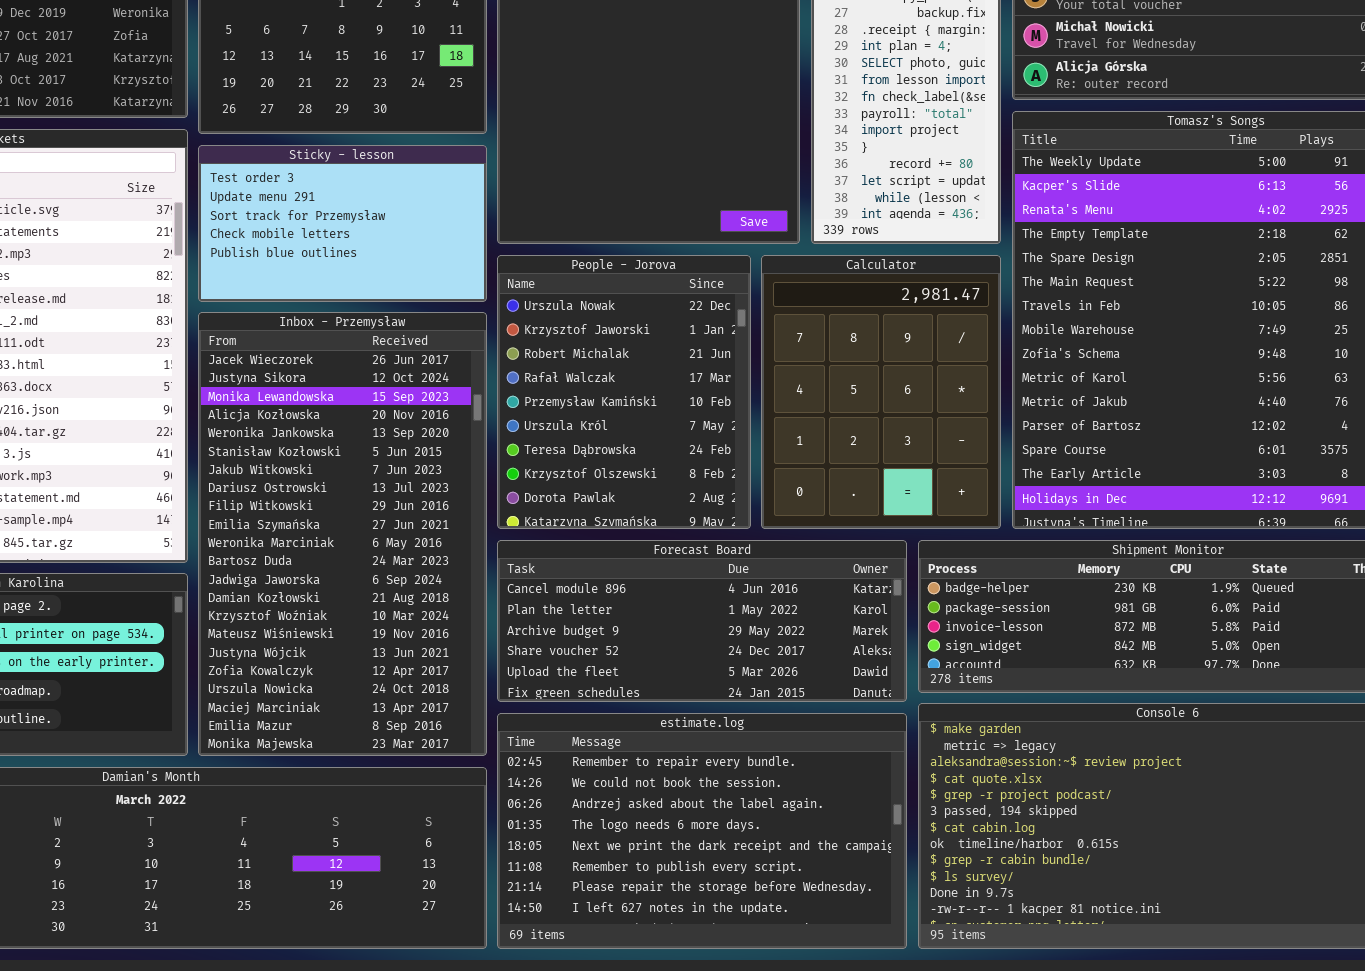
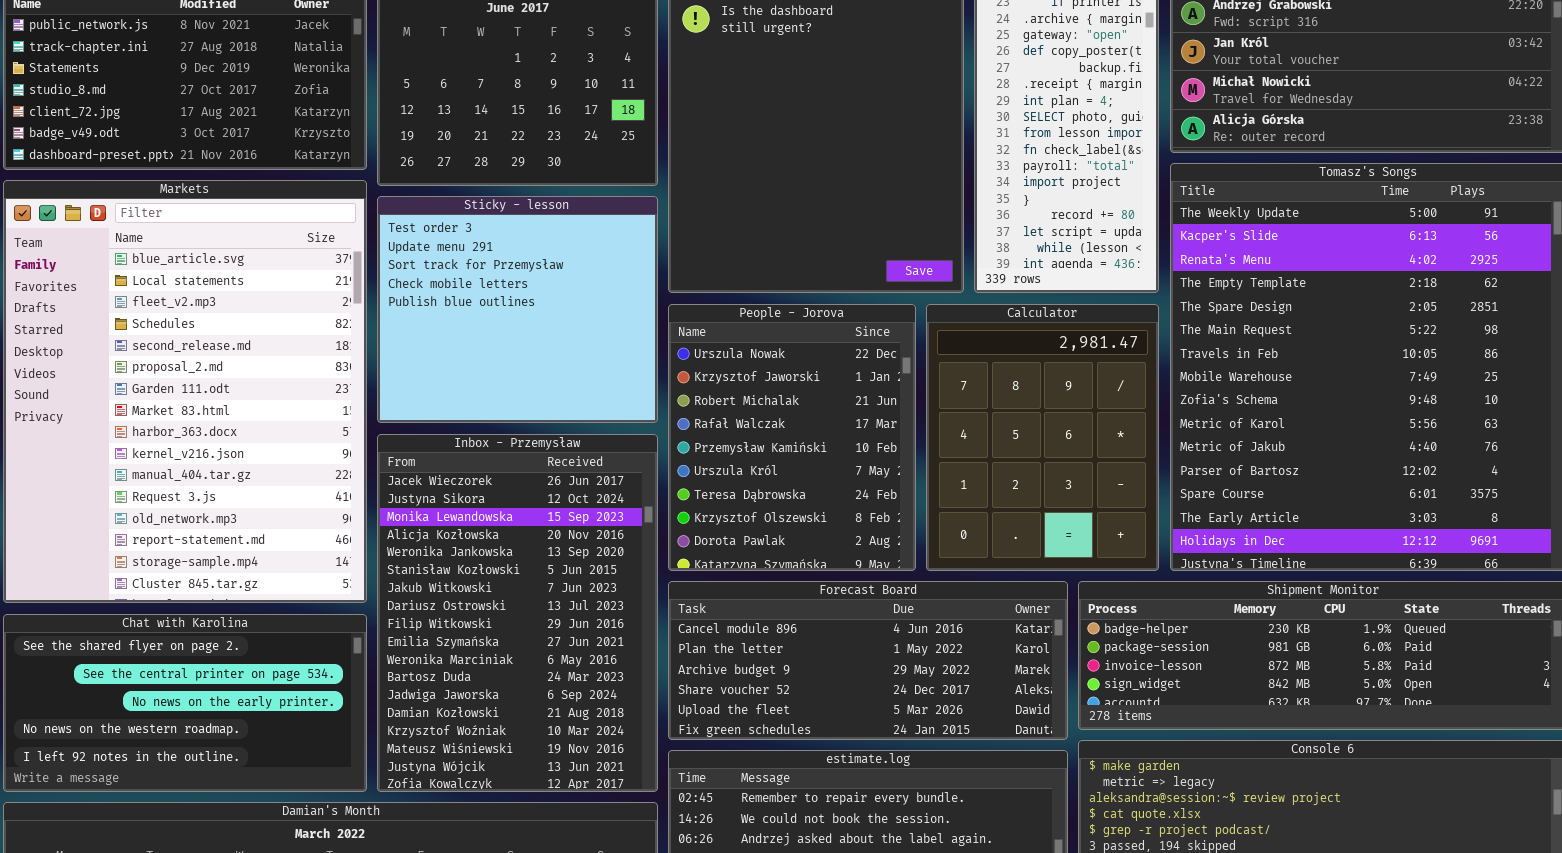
Sticky - lesson: [198,145,487,302] -> [377,196,658,423], resized
Inbox - Przemysław: [198,312,487,756] -> [377,434,658,792], resized

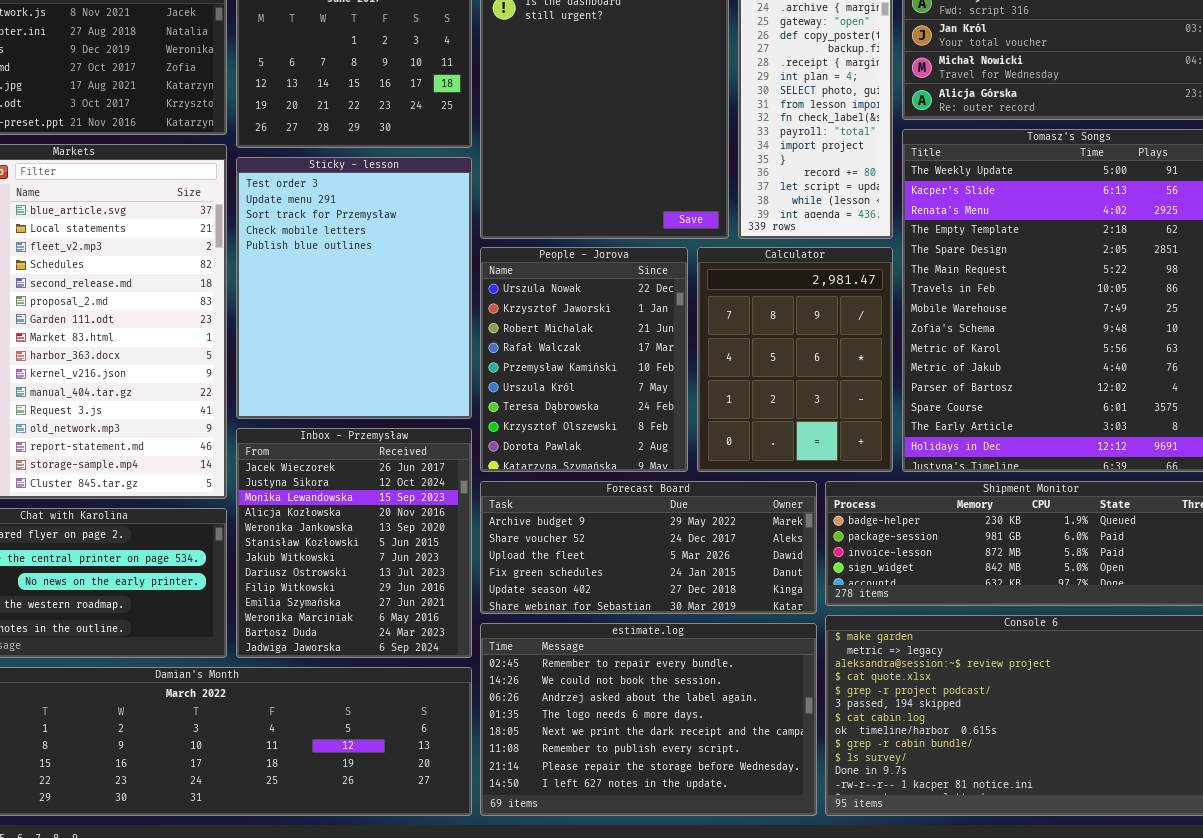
Sticky - lesson: [377,196,658,423] -> [236,157,472,419], resized
Inbox - Przemysław: [377,434,658,792] -> [236,428,472,658], resized
Forecast Board: [668,581,1068,740] -> [480,481,817,614], scrolled down 2 rows

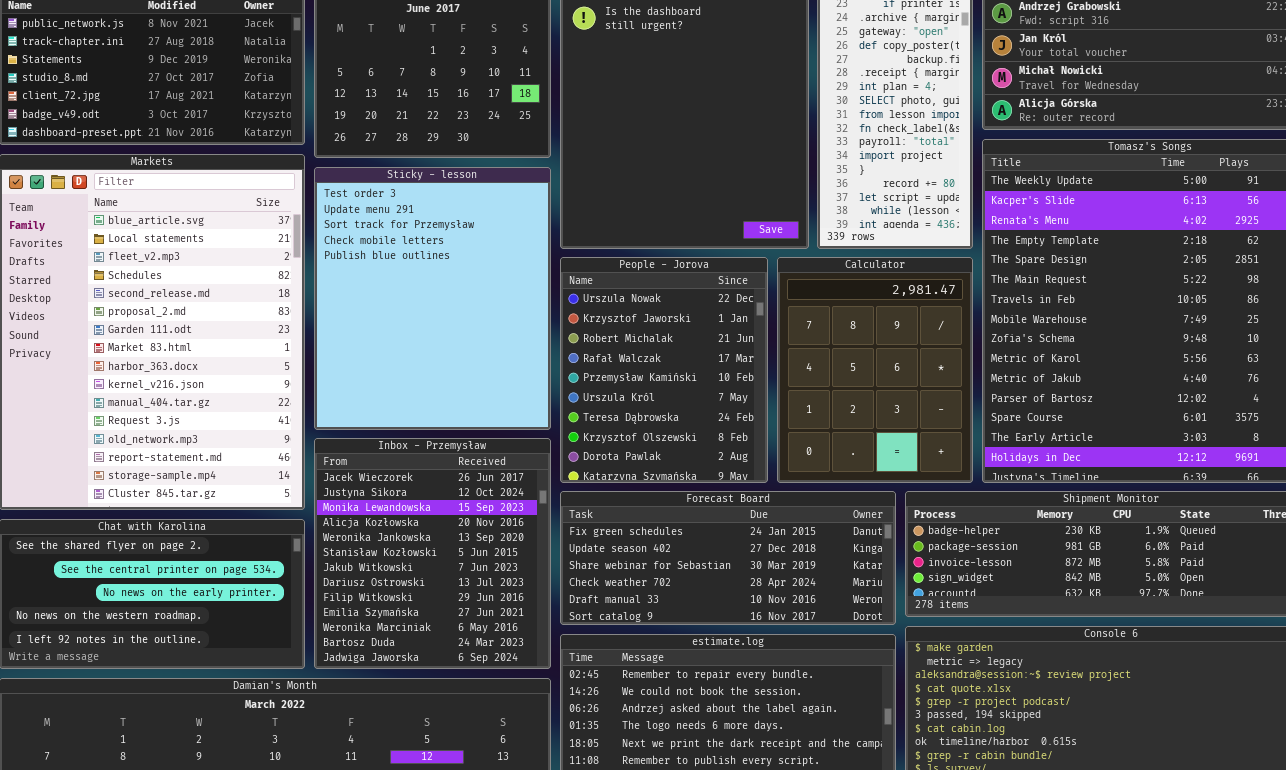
Forecast Board: [480,481,817,614] -> [560,491,896,625], scrolled down 3 rows

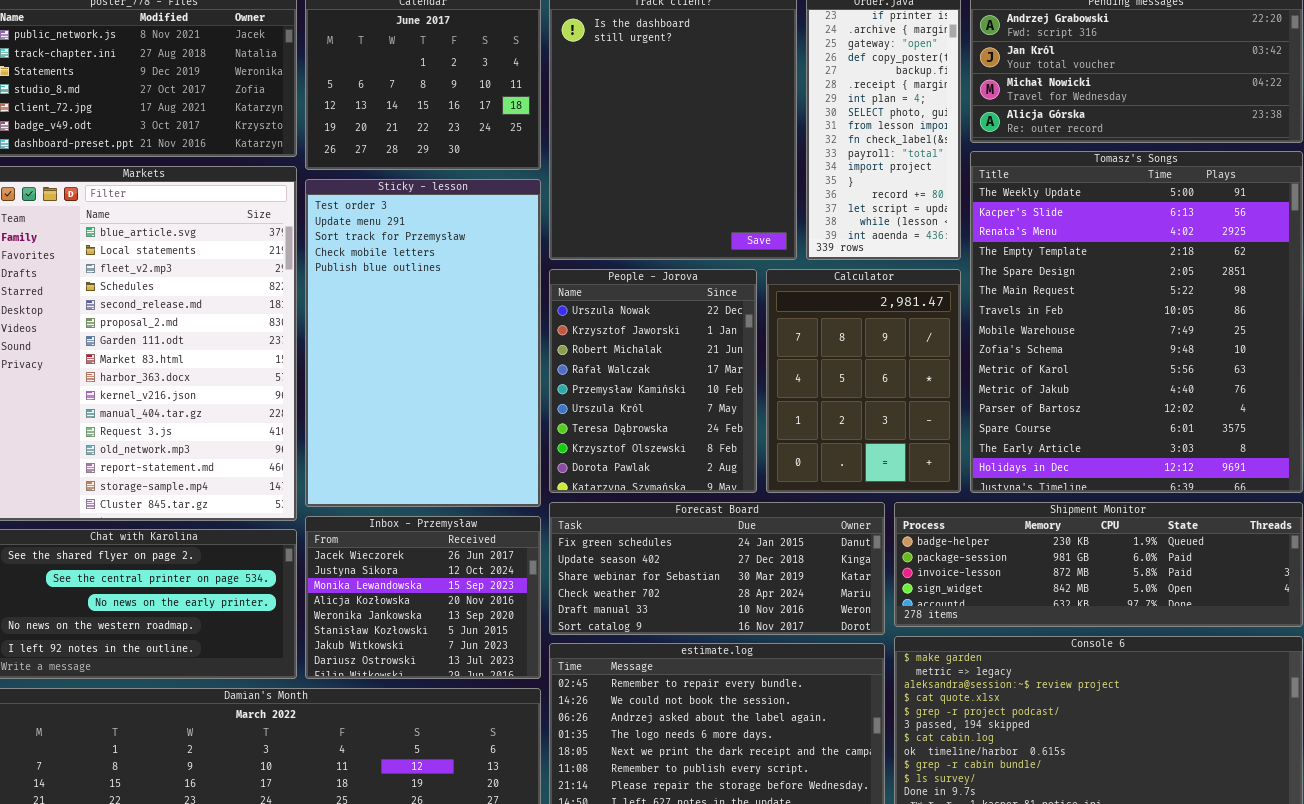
Sticky - lesson: [314,167,551,430] -> [305,179,541,507], resized
Inbox - Przemysław: [314,438,551,669] -> [305,516,541,679], resized

